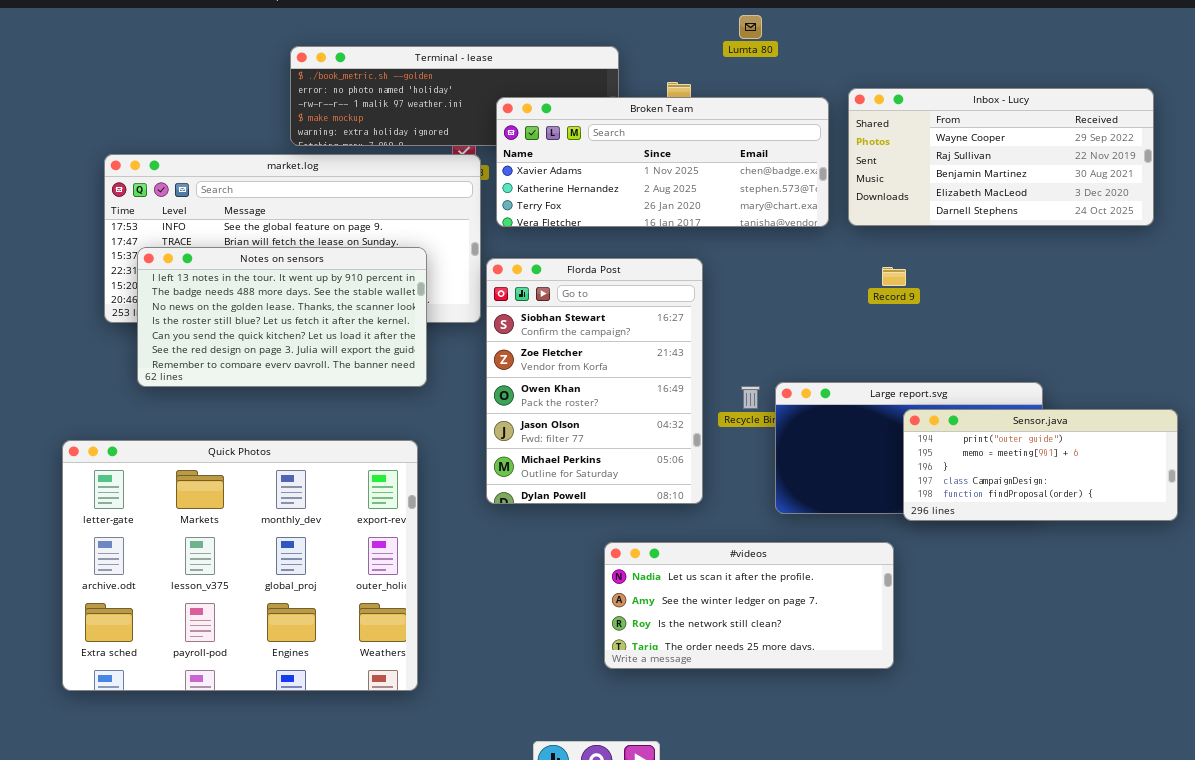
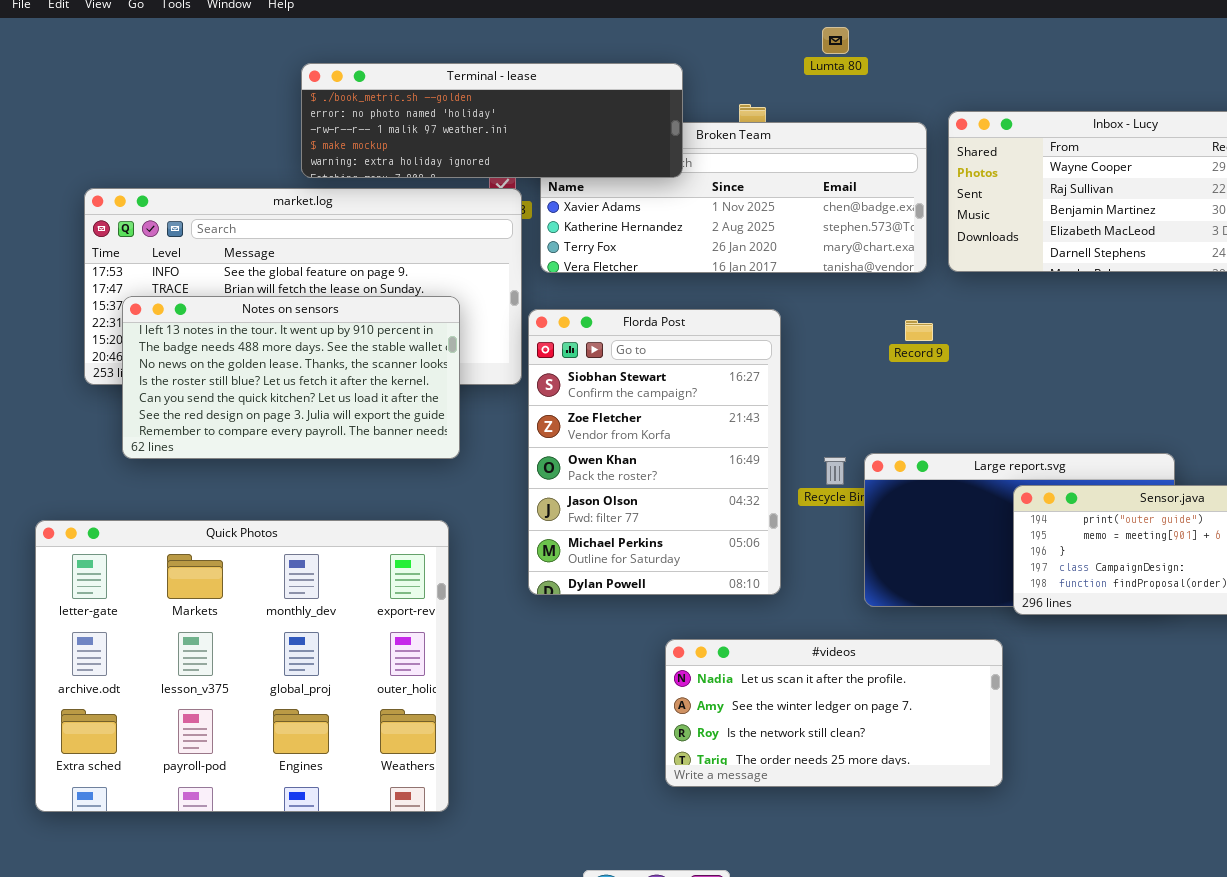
Terminal - lease: [290,46,619,146] -> [301,63,683,178], raised
Record 9: [882,267,906,286] -> [905,320,933,341], moved

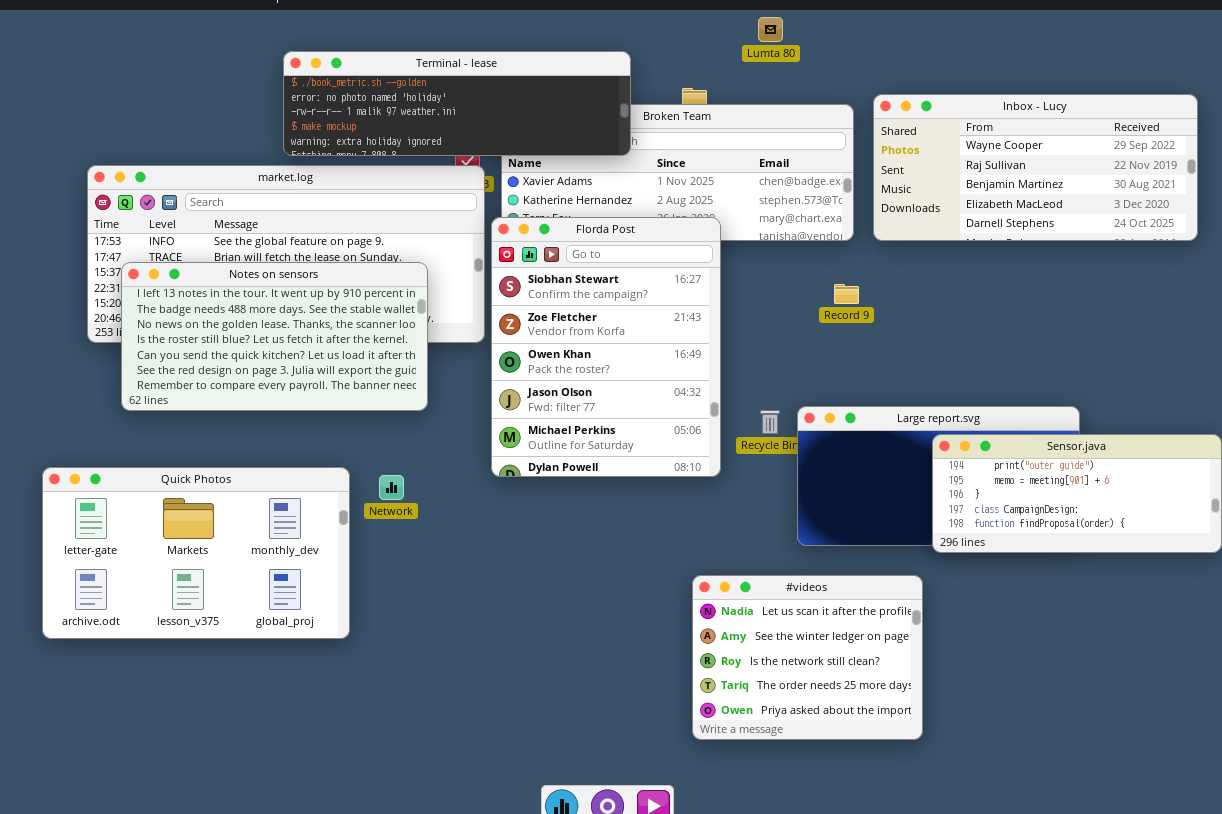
Florda Post: [528,309,781,595] -> [491,217,721,477], moved
Quick Photos: [35,520,449,812] -> [42,467,350,639], resized
#videos: [665,639,1003,787] -> [692,575,923,740], resized

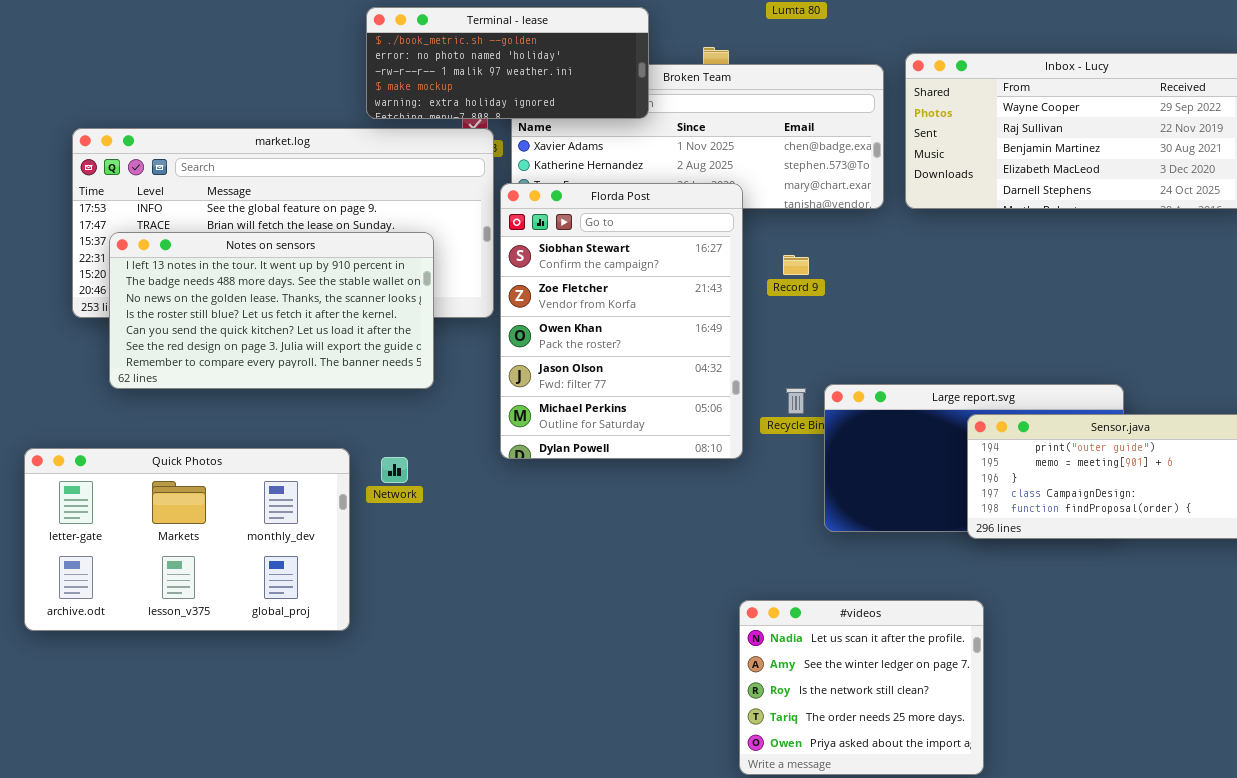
Terminal - lease: [283,51,631,156] -> [366,7,649,119], resized
Record 9: [834,284,859,304] -> [783,255,809,275], moved
#videos: [692,575,923,740] -> [739,600,984,775], moved

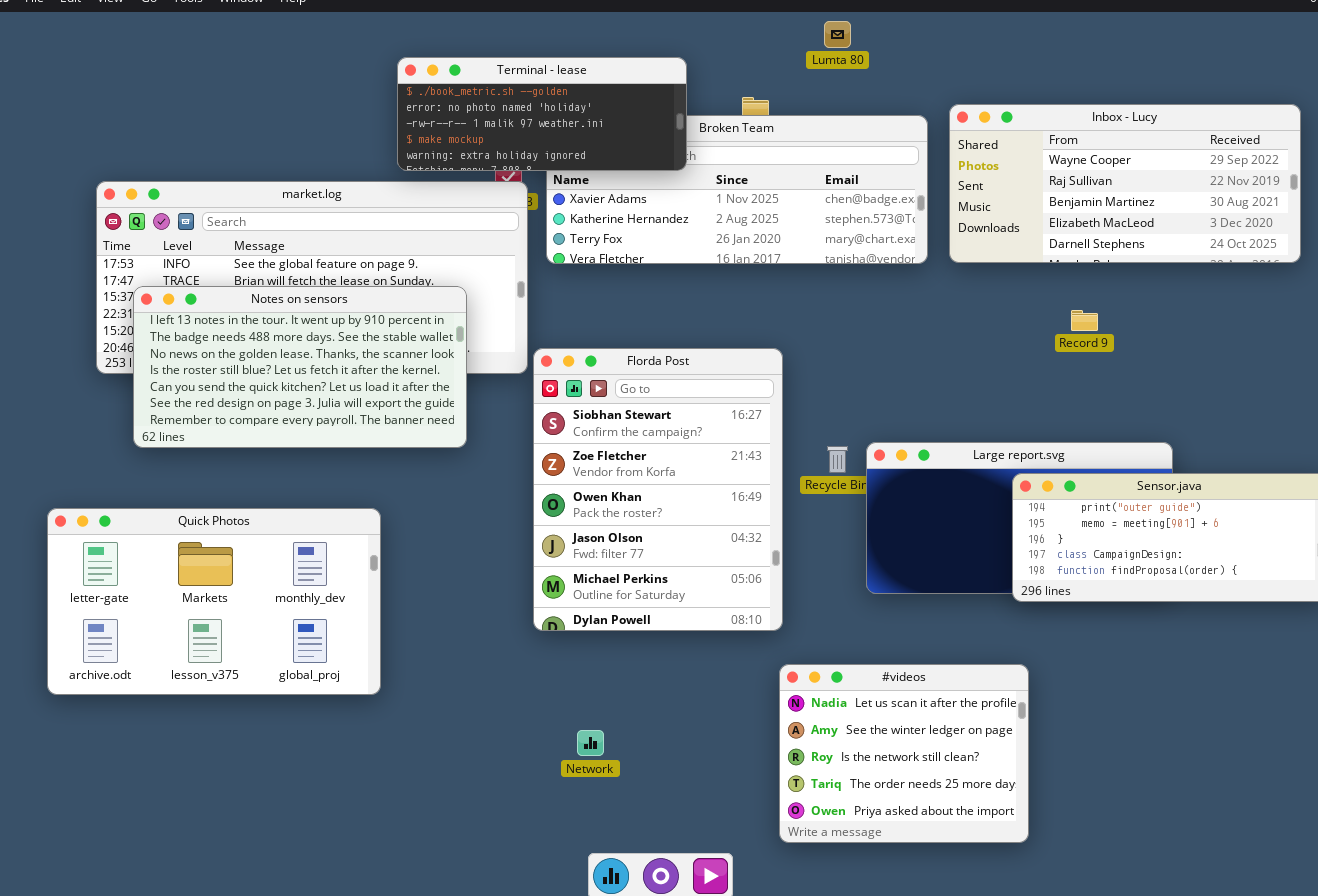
Florda Post: [500,183,743,459] -> [533,348,783,631], moved
Record 9: [783,255,809,275] -> [1071,310,1098,331], moved
Network: [381,457,408,483] -> [577,730,604,756], moved

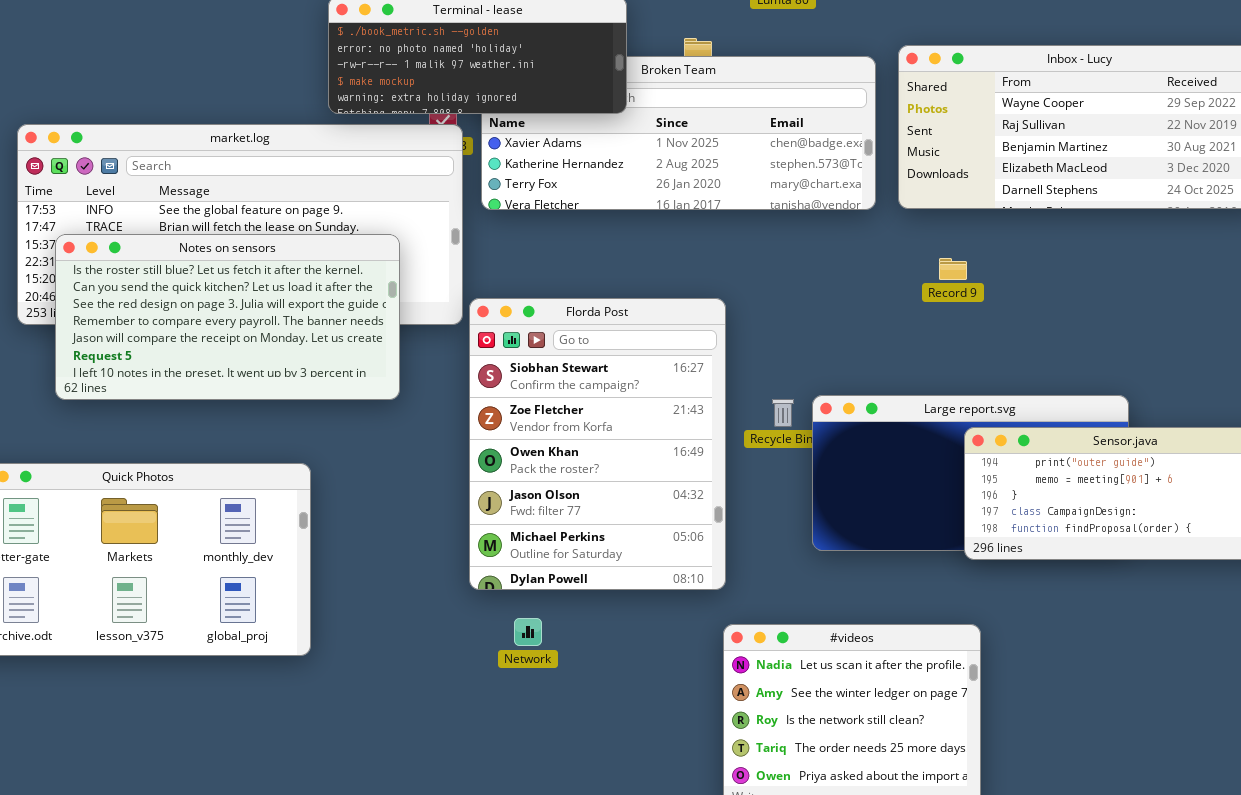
Notes on sensors: [133,286,467,448] -> [55,234,400,400], scrolled down 3 rows
Record 9: [1071,310,1098,331] -> [939,258,967,280], moved
Network: [577,730,604,756] -> [514,618,542,646], moved

